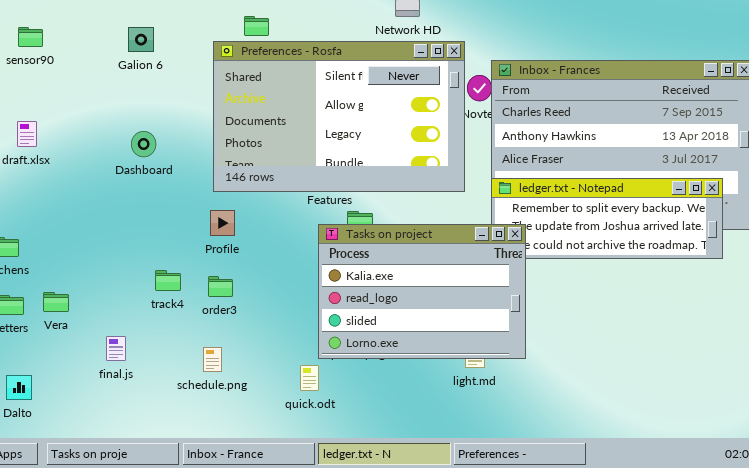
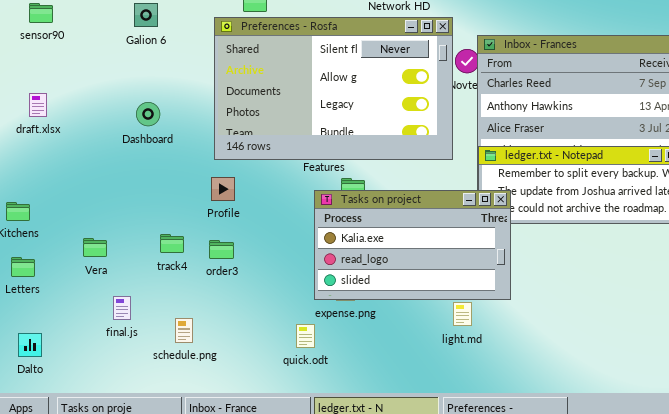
Tasks on project: [318,224,526,359] -> [314,190,511,300], resized
Vera: [43,292,69,312] -> [83,238,107,257], moved
schedule.png: [203,347,222,372] -> [175,318,193,343], moved

